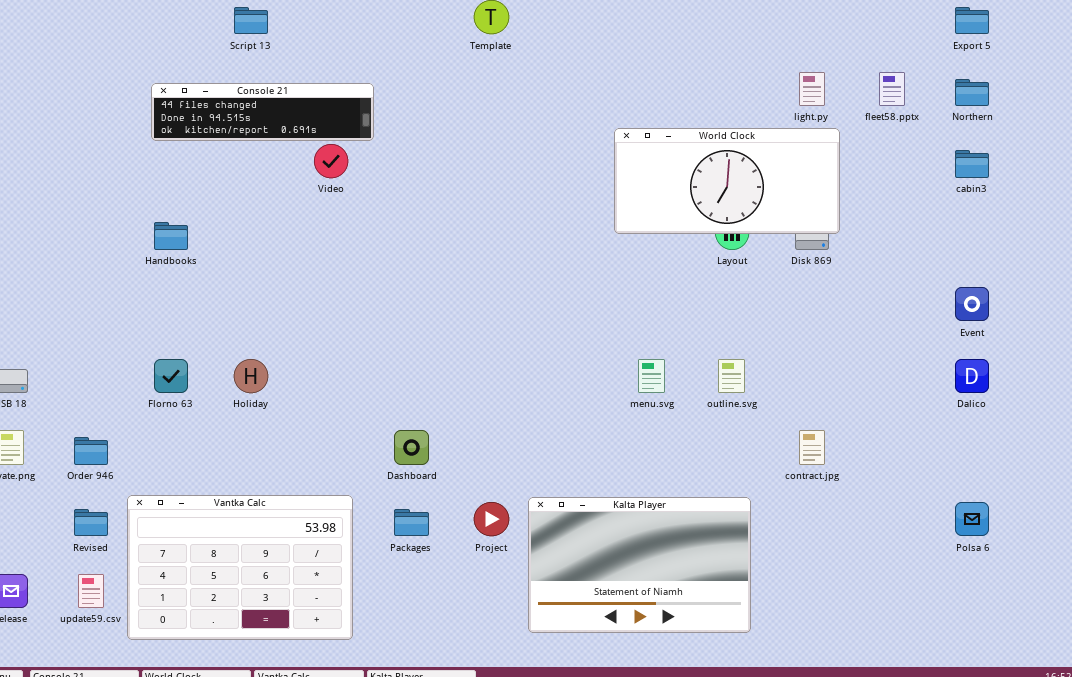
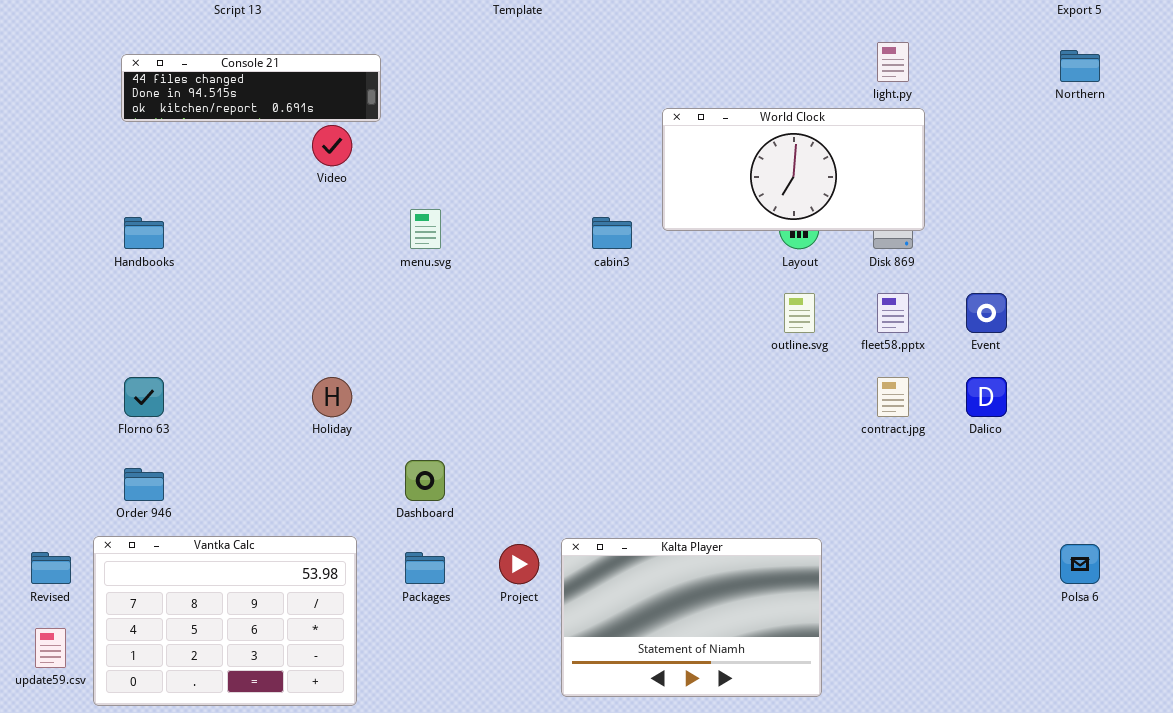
fleet58.pptx: [879,72,905,106] -> [877,293,909,333], moved
cabin3: [955,150,989,178] -> [592,217,632,249], moved
Event: [955,287,989,321] -> [966,293,1007,333], moved
Holiday: [234,359,268,393] -> [312,377,352,417], moved
menu.svg: [638,359,665,393] -> [410,209,441,249], moved
outline.svg: [718,359,745,393] -> [784,293,815,333], moved
Dalico: [955,359,989,393] -> [966,377,1007,417], moved
contract.jpg: [799,430,825,465] -> [877,377,909,417], moved
Order 946: [74,437,108,465] -> [124,468,164,501], moved

